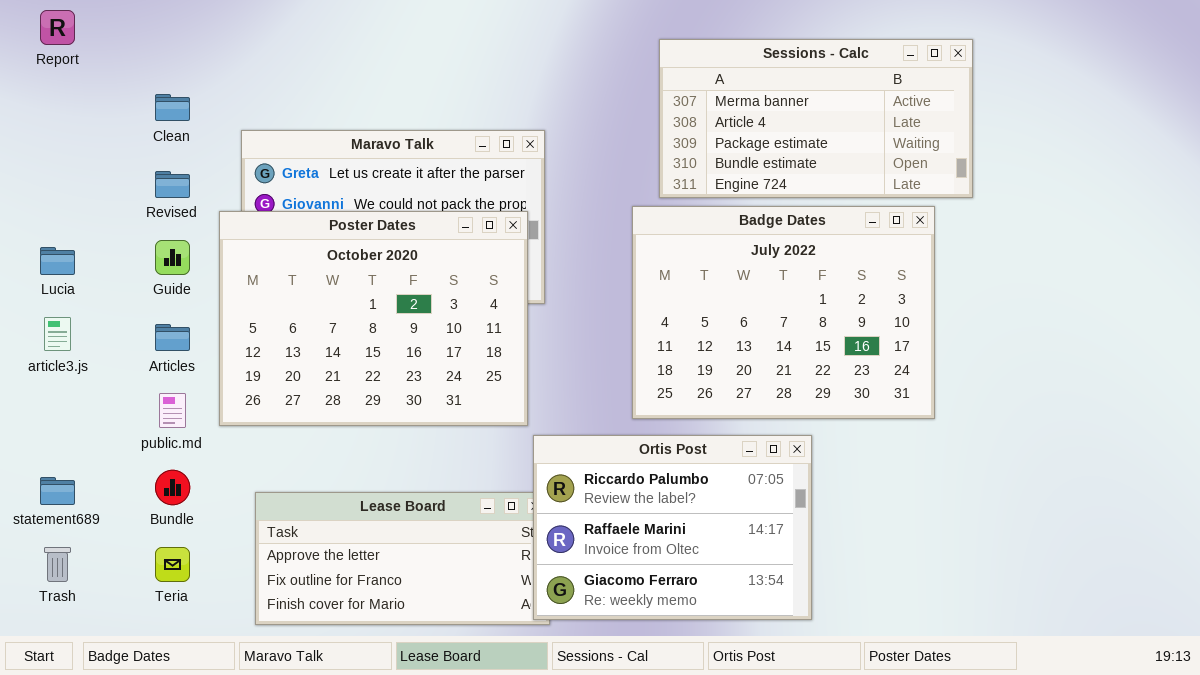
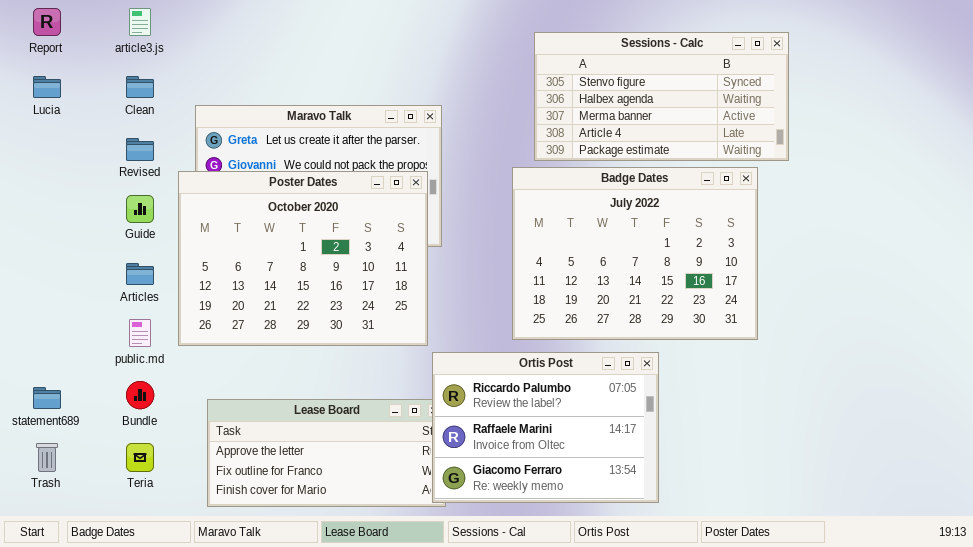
Sessions - Calc: [659,39,973,198] -> [534,32,789,161], scrolled up 2 rows
Lucia: [40,247,75,275] -> [33,76,61,98], moved
article3.js: [44,317,71,351] -> [129,8,151,36], moved

